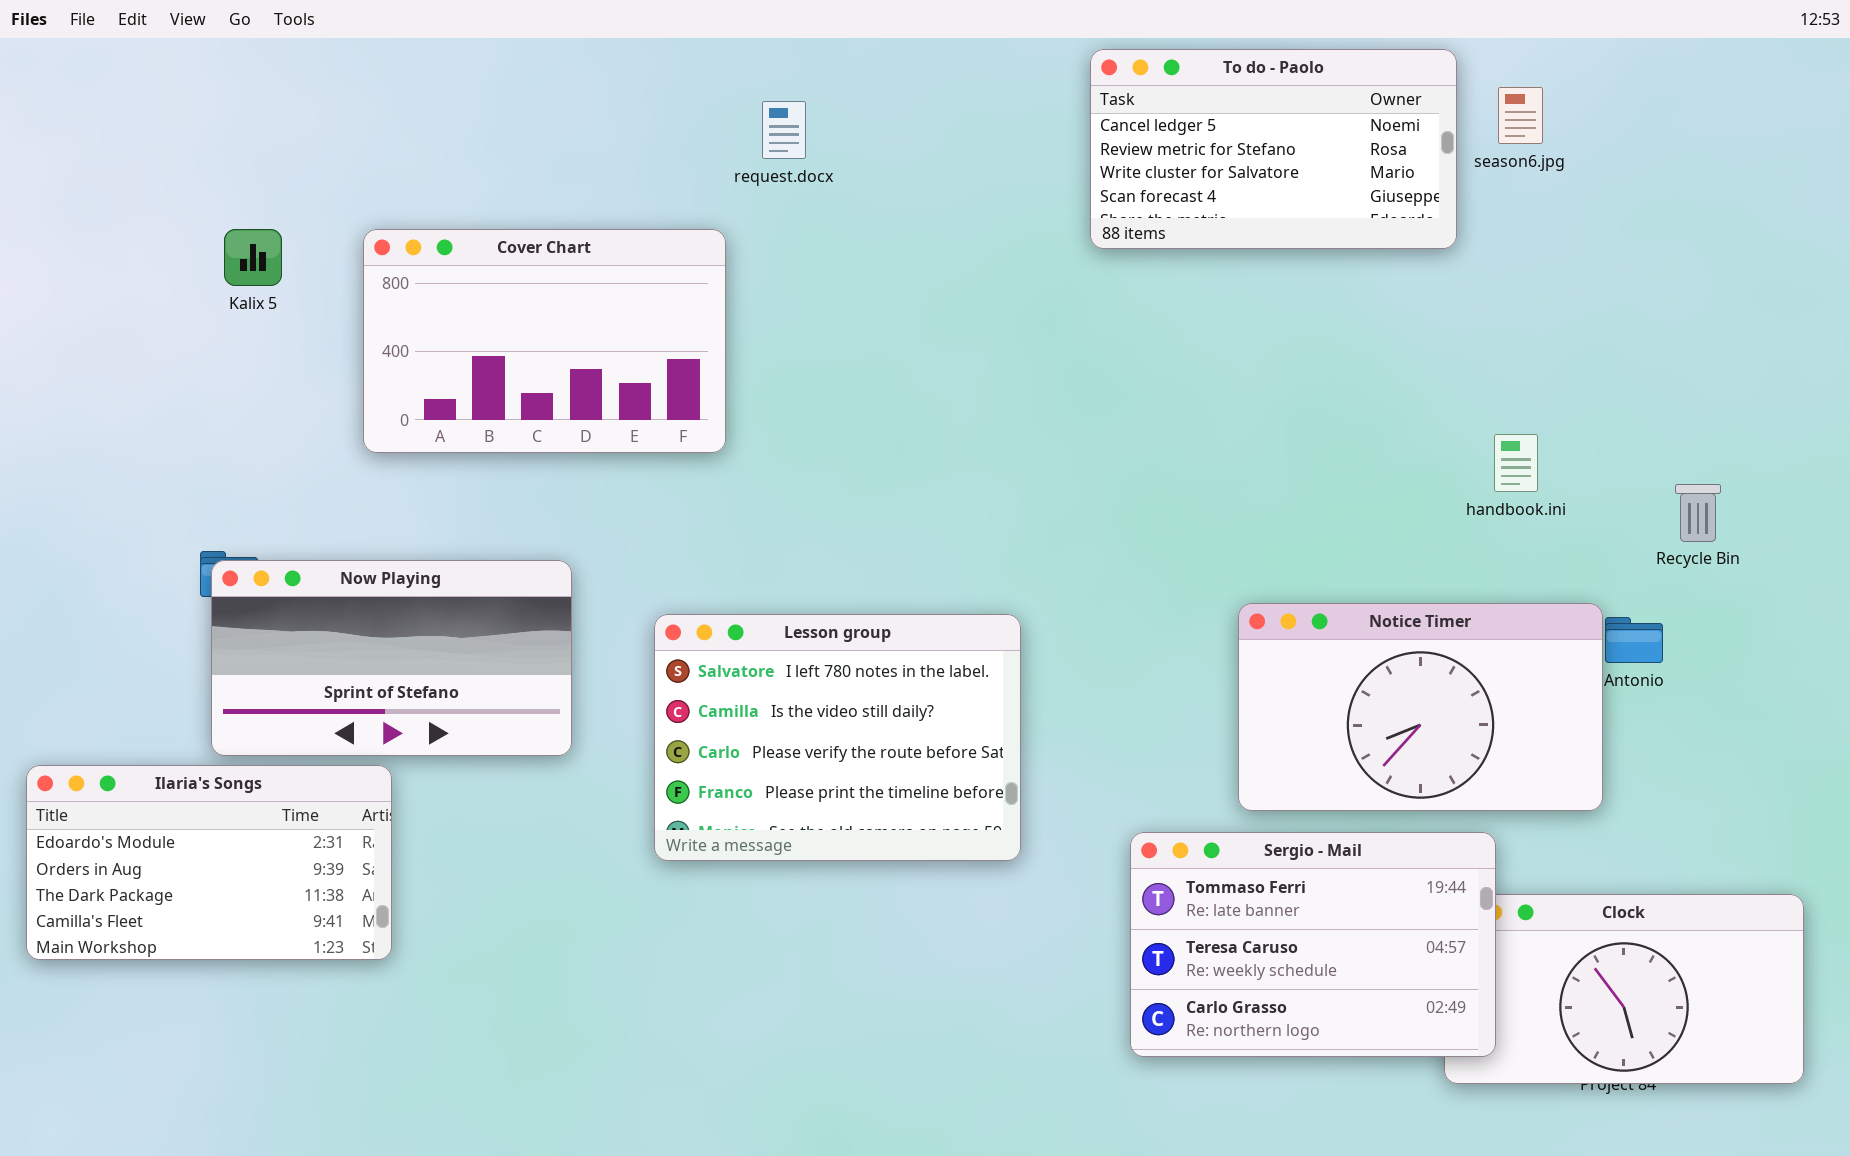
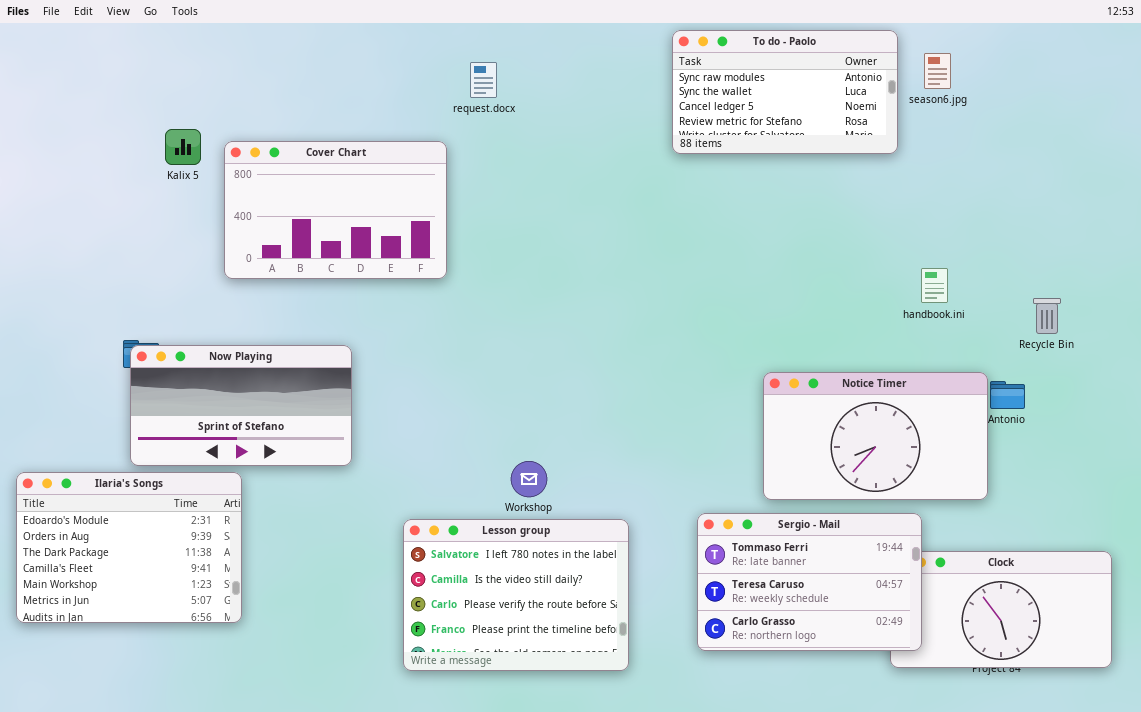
To do - Paolo: [1090,49,1457,249] -> [672,30,898,154], scrolled up 2 rows
Kalix 5: [224,229,282,286] -> [165,129,201,165], moved
Lesson group: [654,614,1021,861] -> [403,519,629,671], moved
Ilaria's Songs: [26,765,392,960] -> [16,472,242,623], resized

